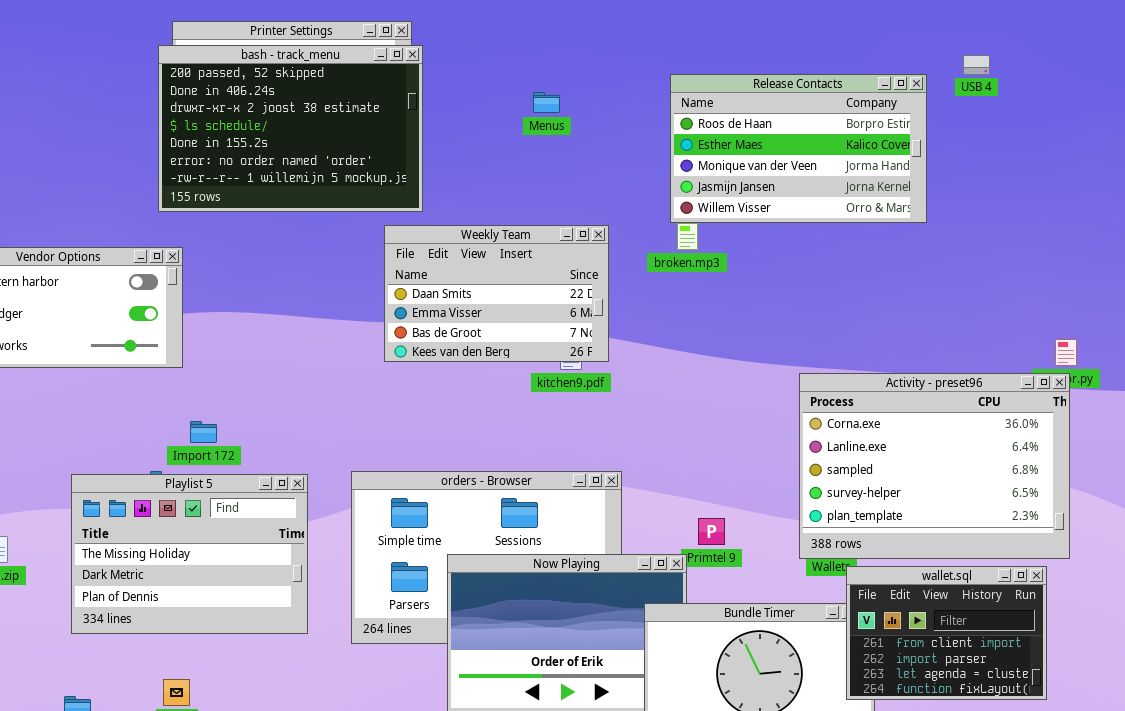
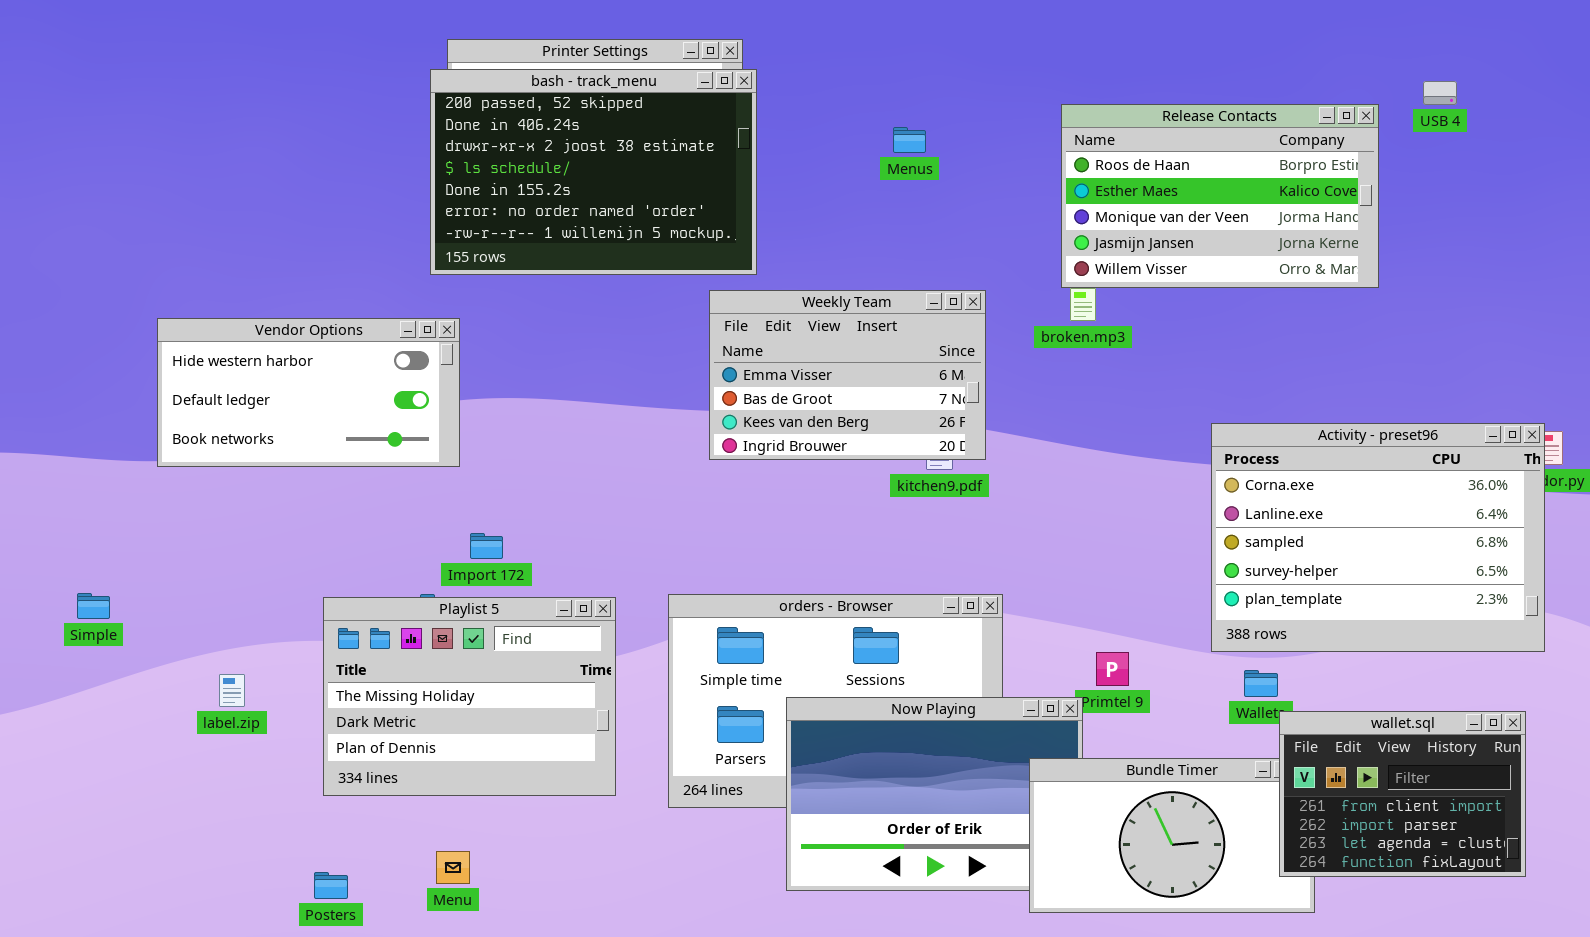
Weekly Team: [384,225,609,362] -> [709,290,986,460], scrolled down 1 row
Activity - preset96: [799,373,1070,559] -> [1211,423,1545,652], moved

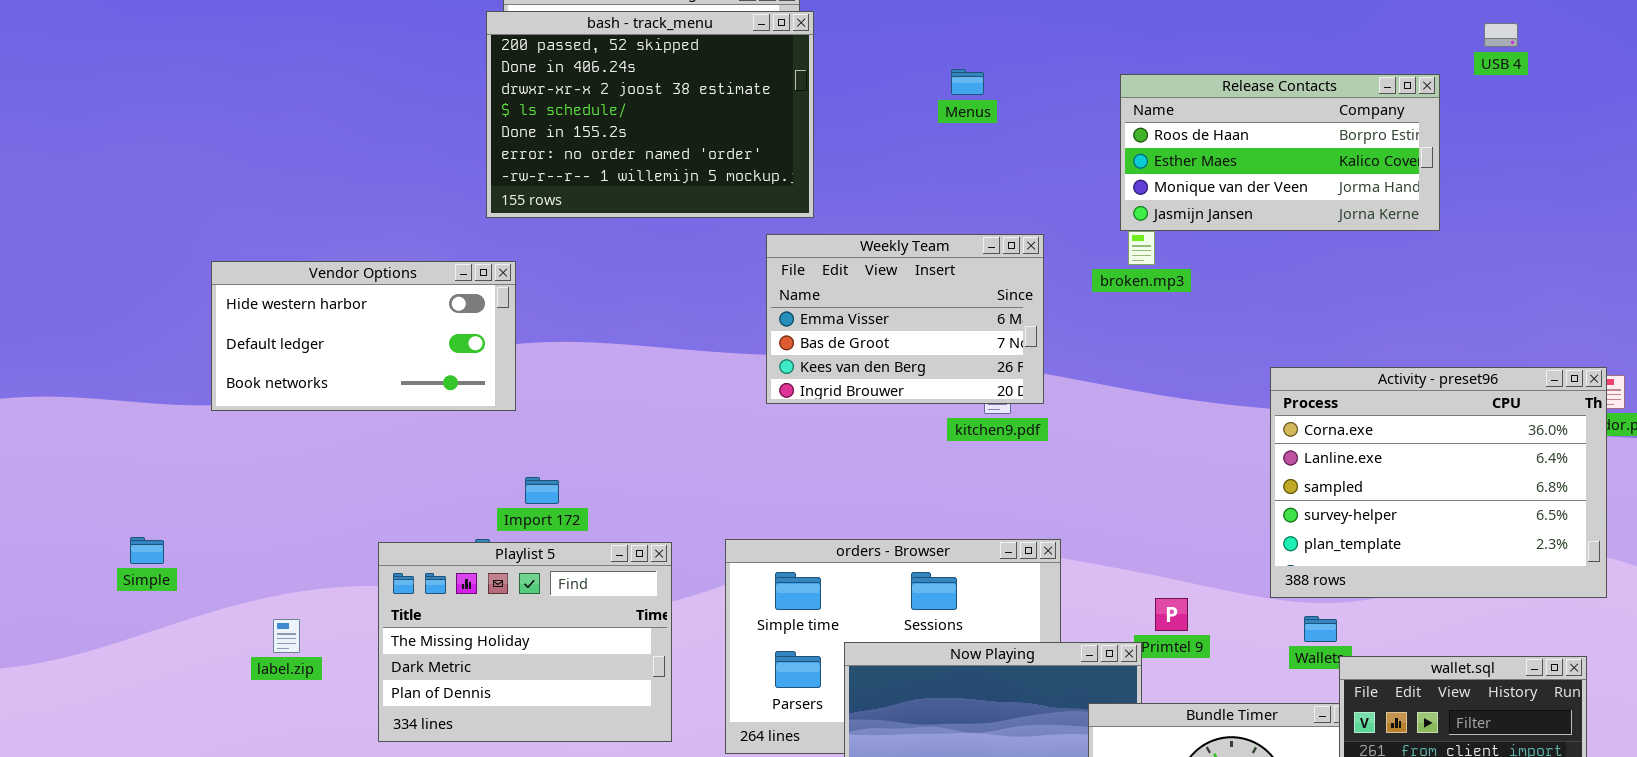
Release Contacts: [1061,104,1379,288] -> [1120,74,1440,231], resized

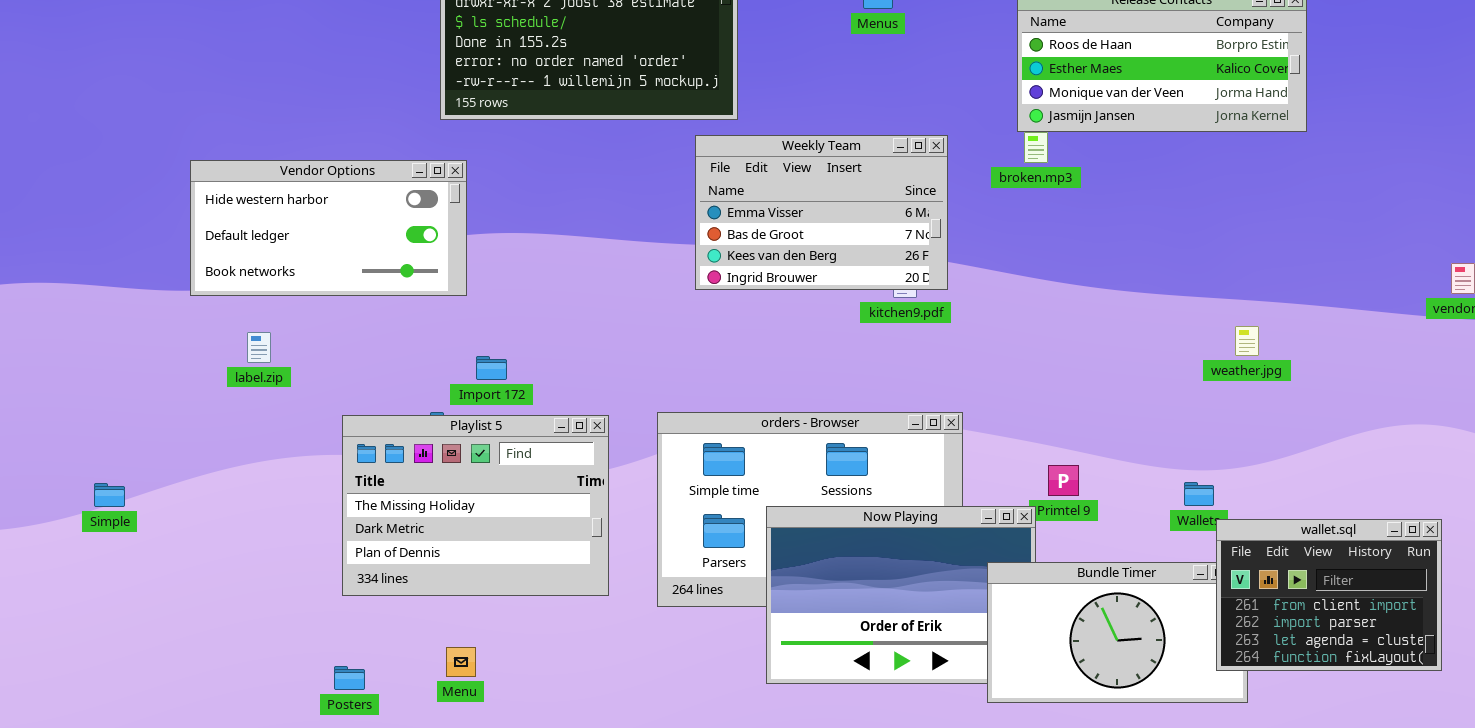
Activity - preset96: [1270,367,1607,598] -> none, closed
Simple: [130,537,164,564] -> [94,483,125,507], moved
label.zip: [273,619,300,653] -> [247,332,271,363], moved

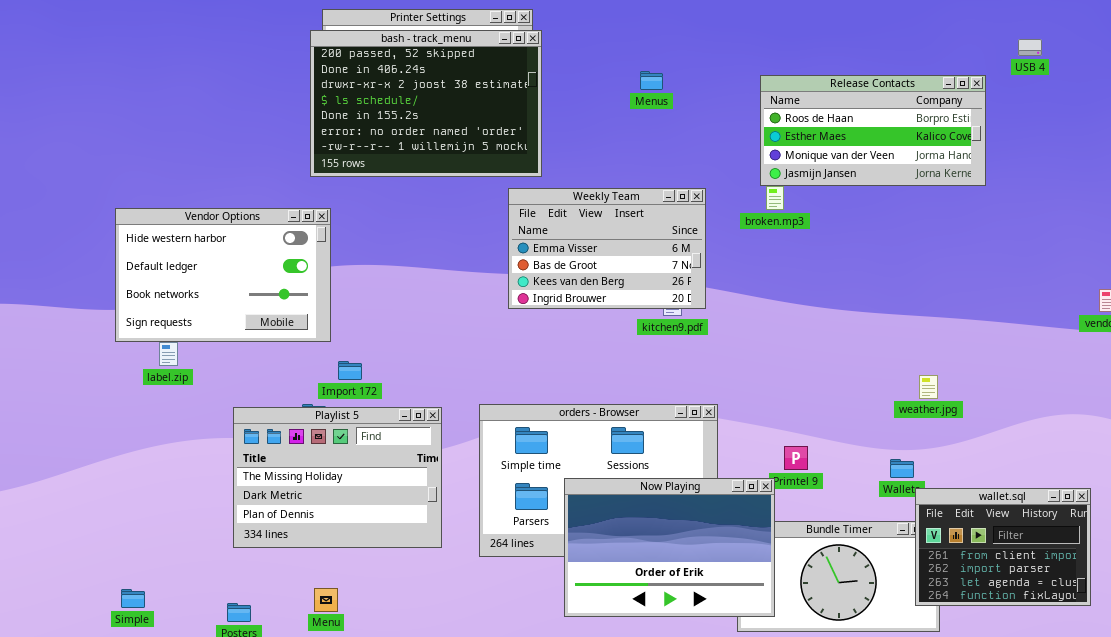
Vendor Options: [190,160,467,296] -> [115,208,331,342], resized
weather.jpg: [1235,326,1259,356] -> [919,375,938,399], moved
Simple: [94,483,125,507] -> [121,589,145,608], moved
Now Playing: [766,506,1036,684] -> [564,478,775,617], raised

